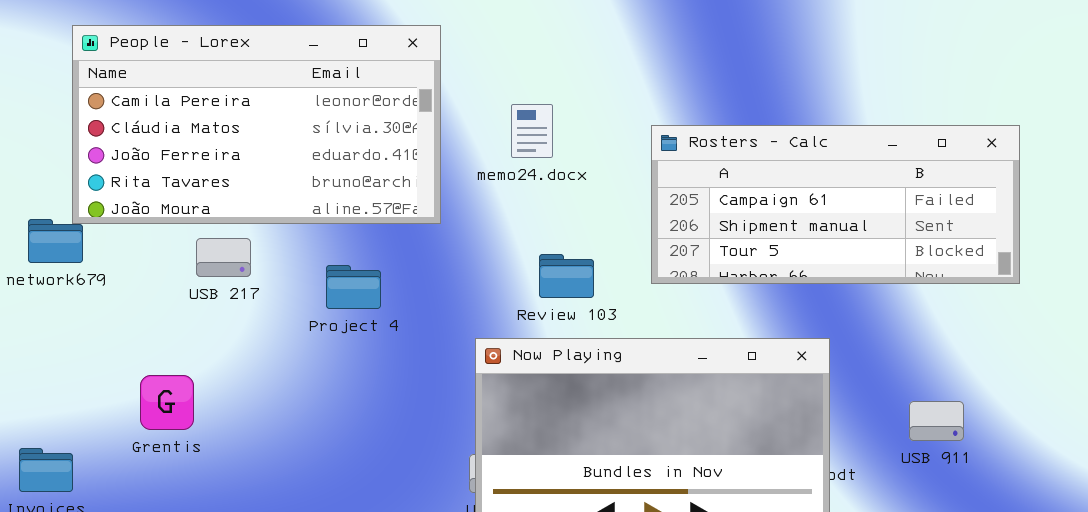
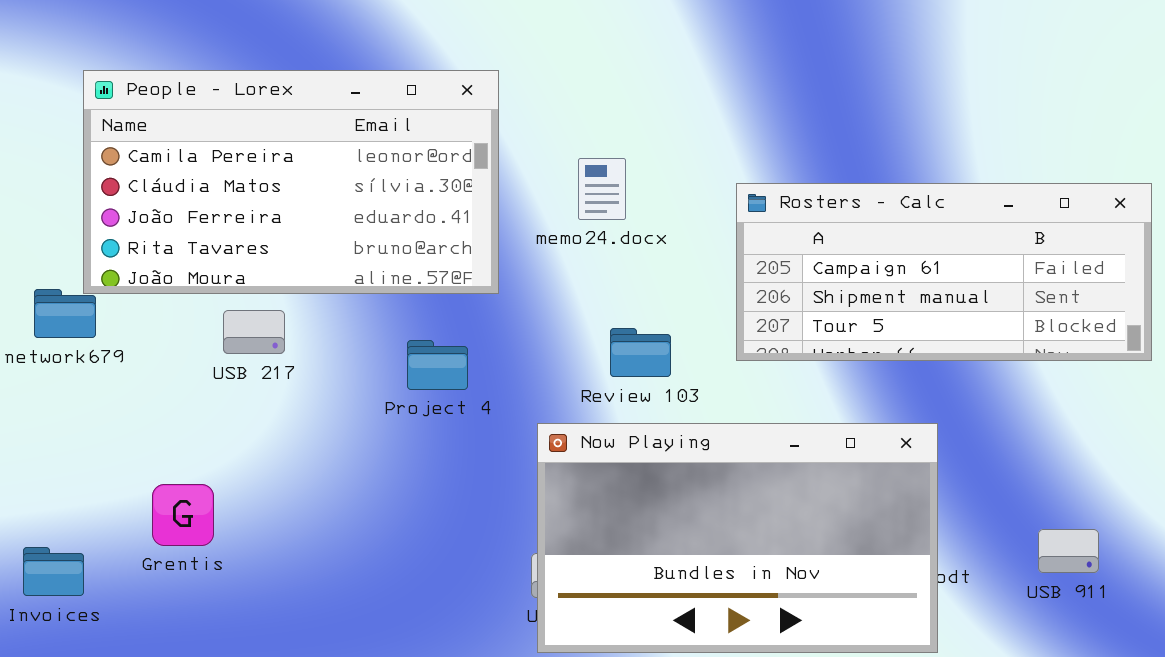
Project 4: [326,265,381,309] -> [407,340,468,390], moved
Grentis: [140,375,194,430] -> [152,484,214,546], moved
USB 911: [909,401,964,441] -> [1038,529,1099,573], moved

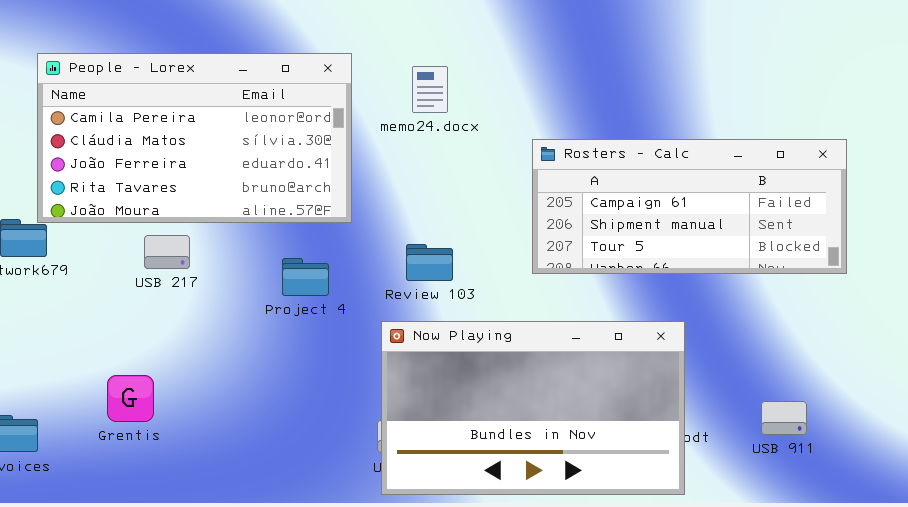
memo24.docx: [578,158,626,220] -> [412,66,448,113], moved
Review 103: [610,328,671,377] -> [406,244,453,281], moved
Grentis: [152,484,214,546] -> [107,375,154,422], moved

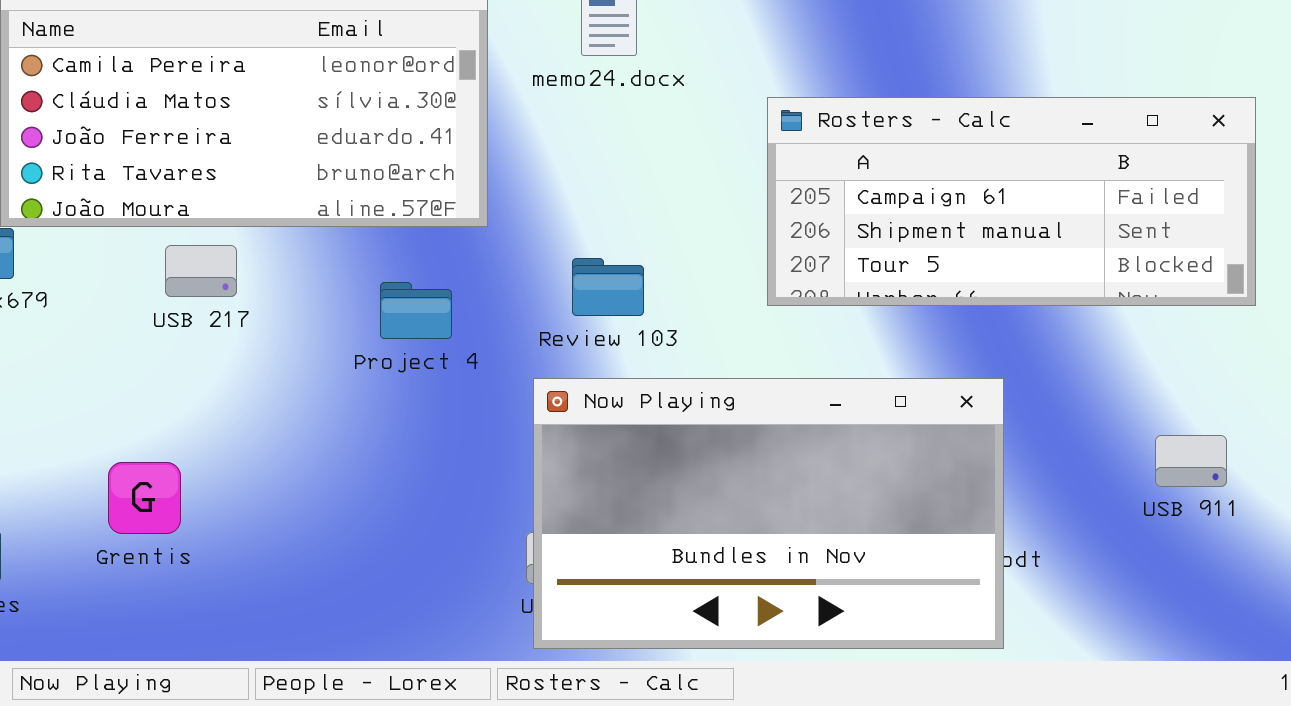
USB 911: [761,401,807,435] -> [1155,435,1227,487], moved

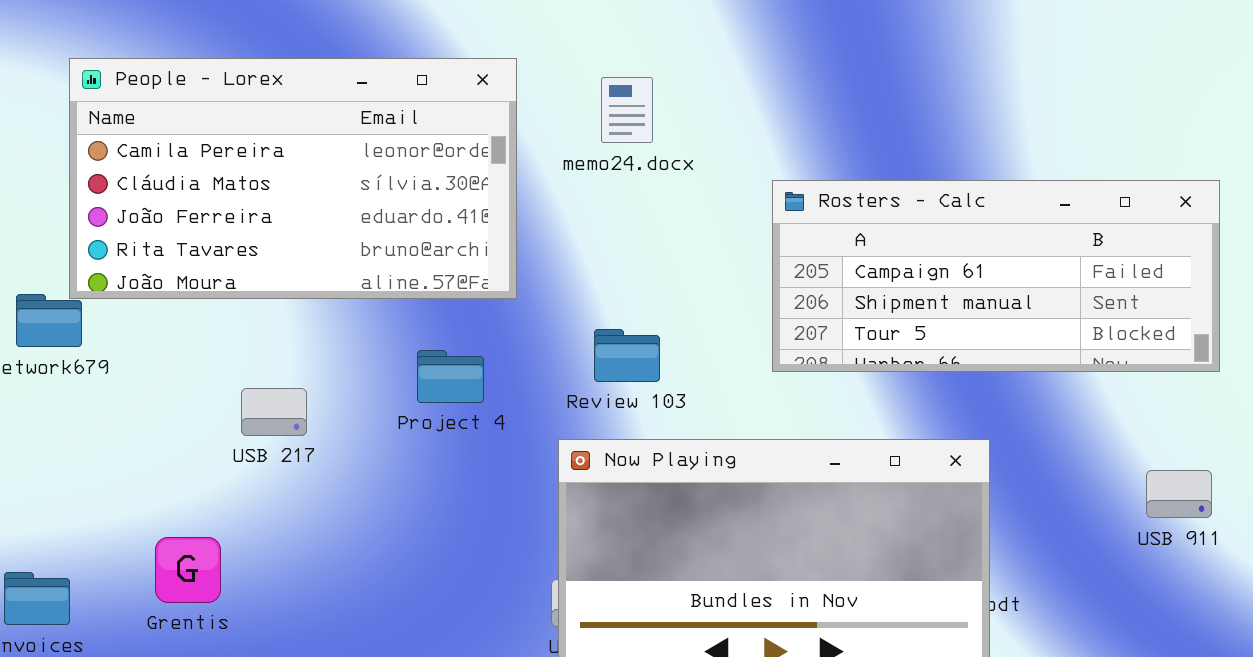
USB 217: [165,245,237,297] -> [241,388,307,436], moved
USB 911: [1155,435,1227,487] -> [1146,470,1212,518], moved
Grentis: [108,462,181,534] -> [155,537,221,603], moved

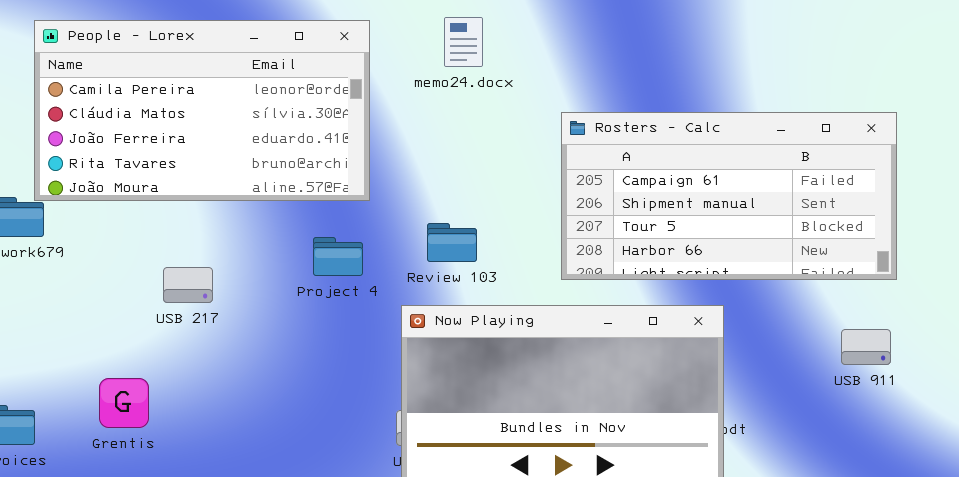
memo24.docx: [601,77,653,143] -> [444,17,483,67], moved
Rosters - Calc: [772,180,1220,372] -> [561,112,897,280], resized
Project 4: [417,350,484,403] -> [313,237,363,276], moved

